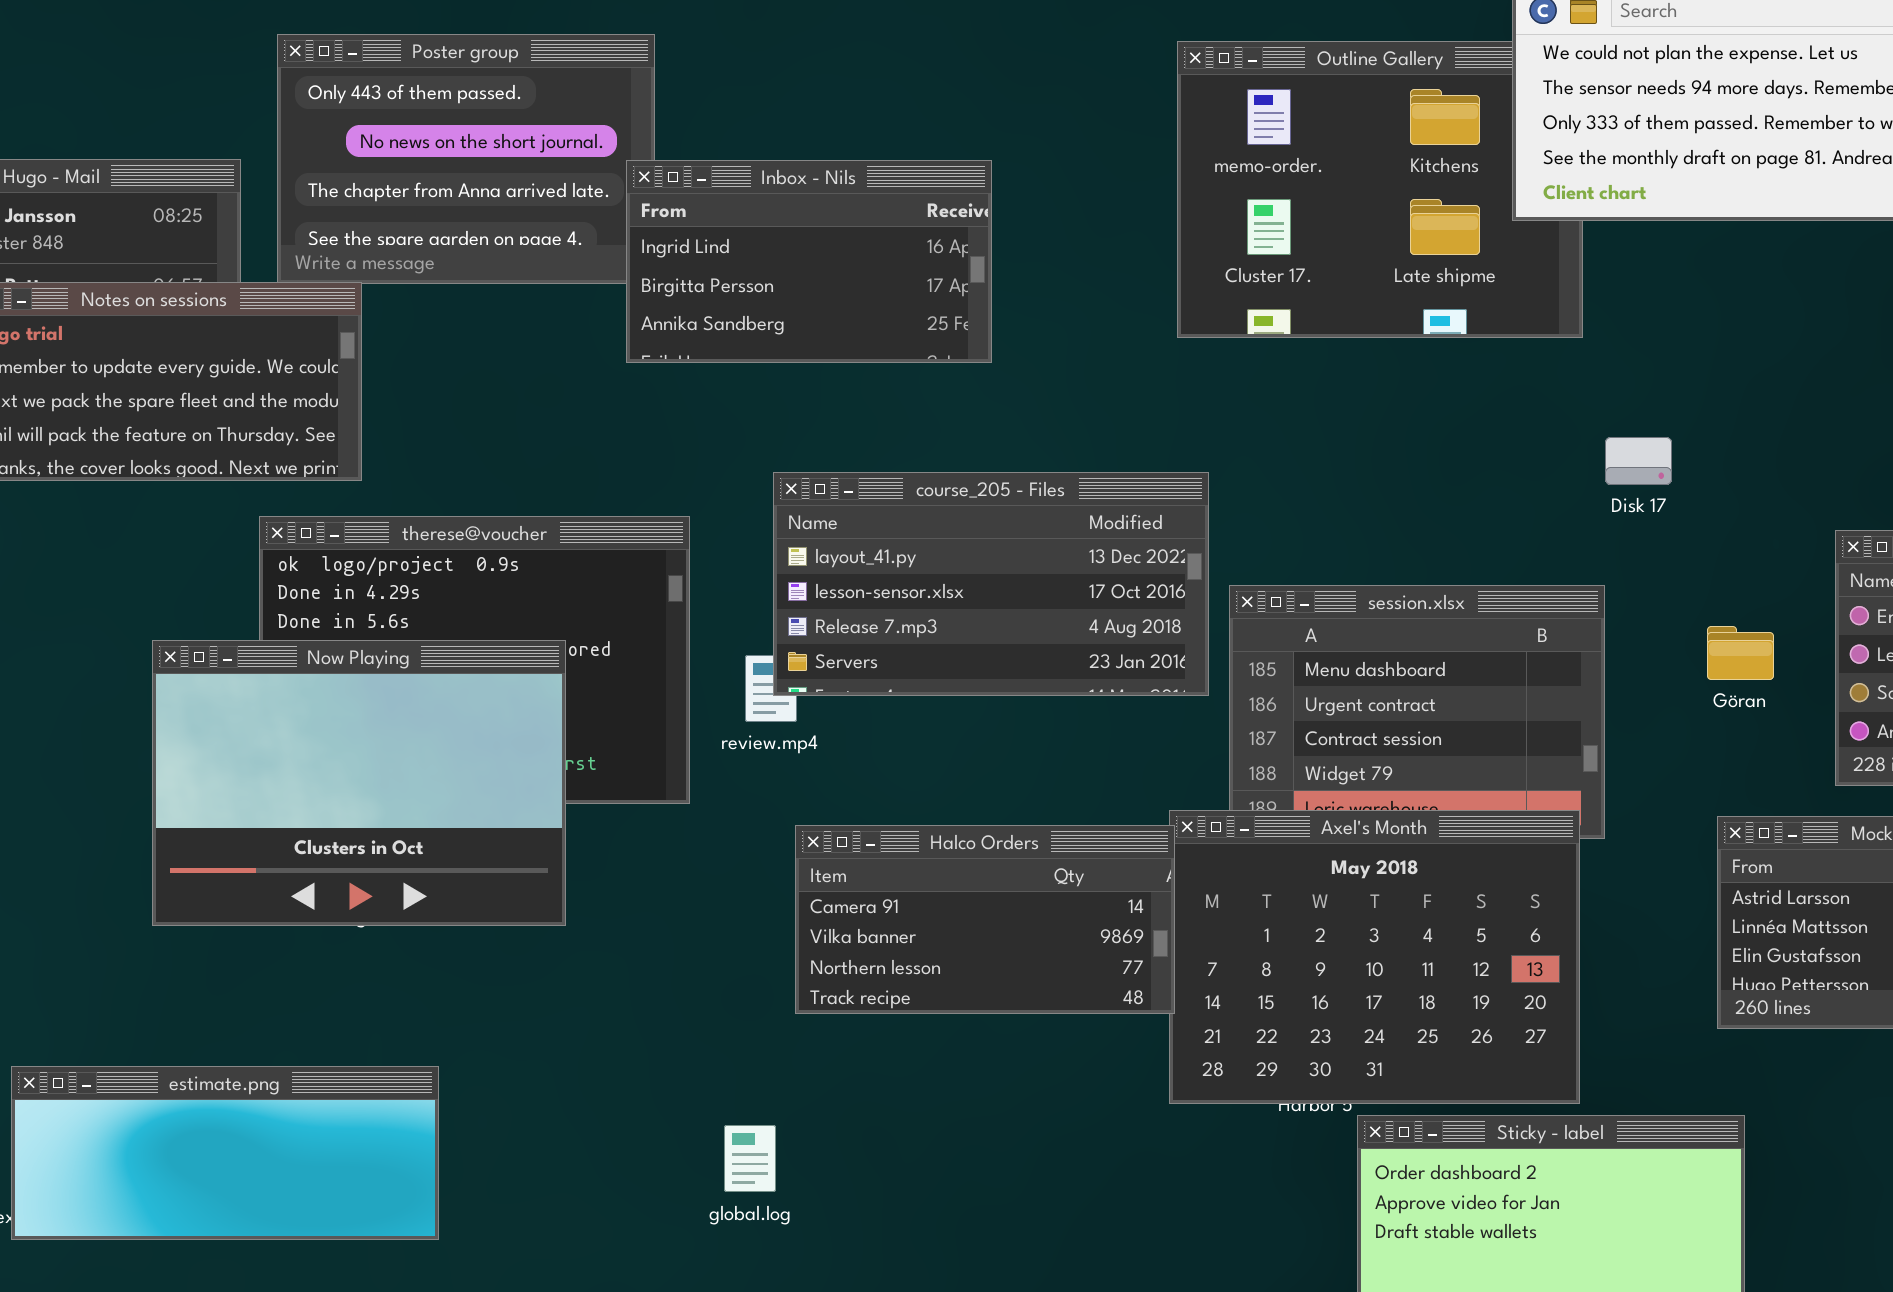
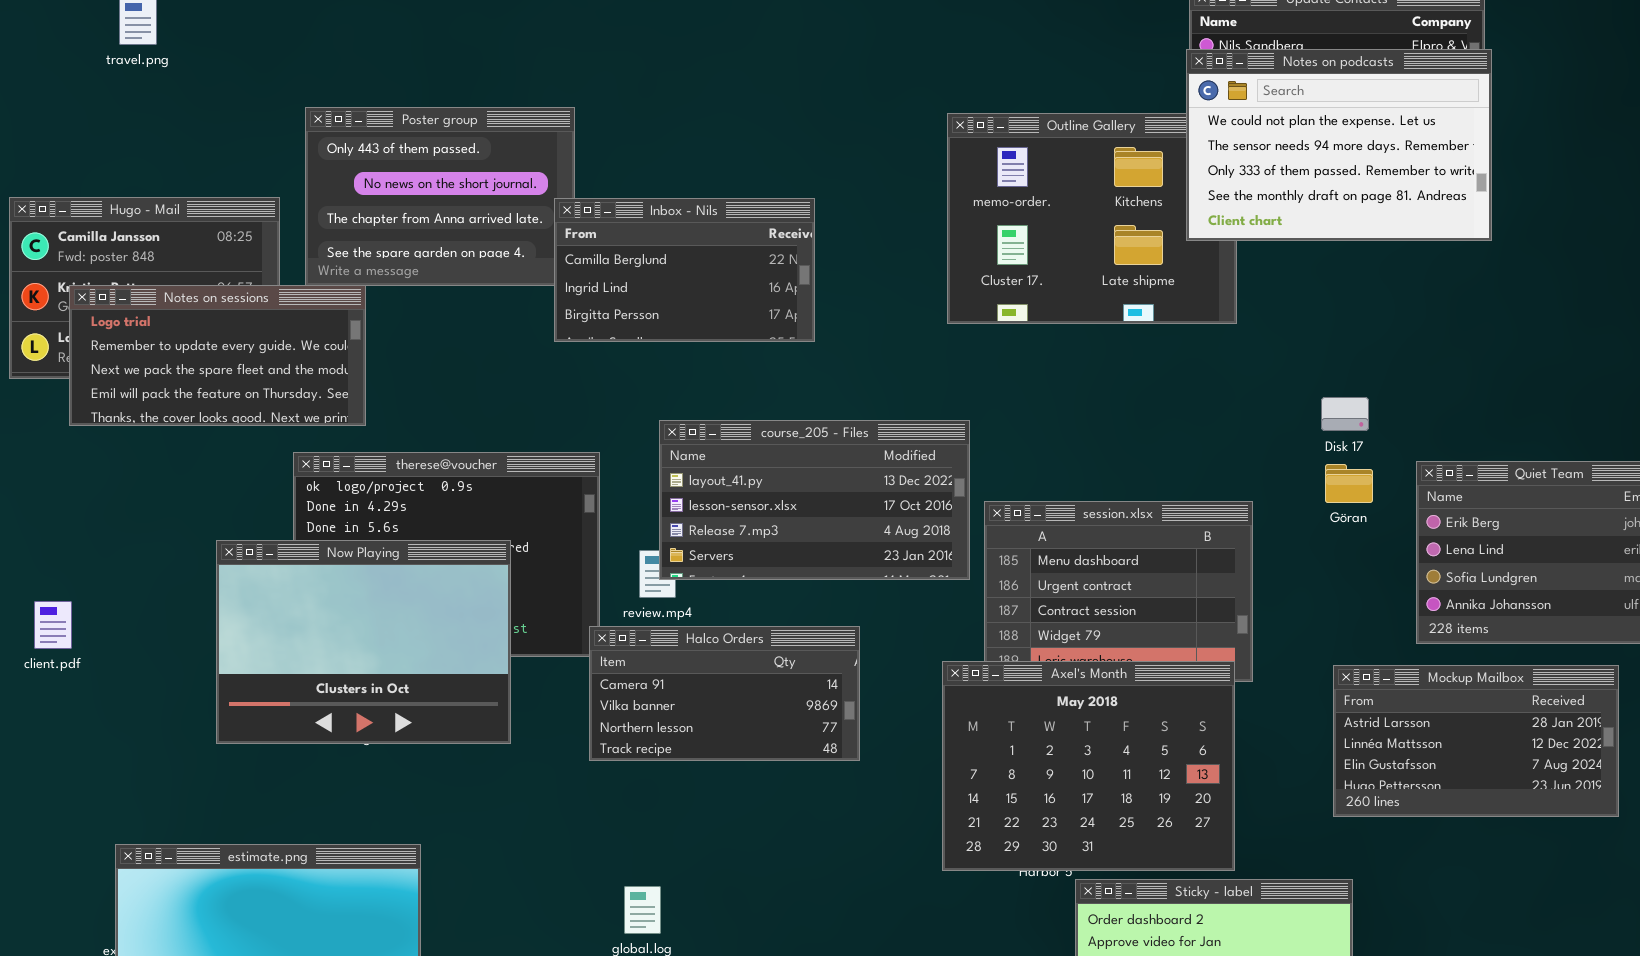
Inbox - Nils: [626,160,992,363] -> [554,198,815,342], scrolled up 1 row
Disk 17: [1605,437,1672,485] -> [1321,397,1369,431], moved
Göran: [1707,626,1774,680] -> [1325,464,1373,503], moved
Halco Orders: [795,825,1175,1014] -> [589,626,860,761], moved

